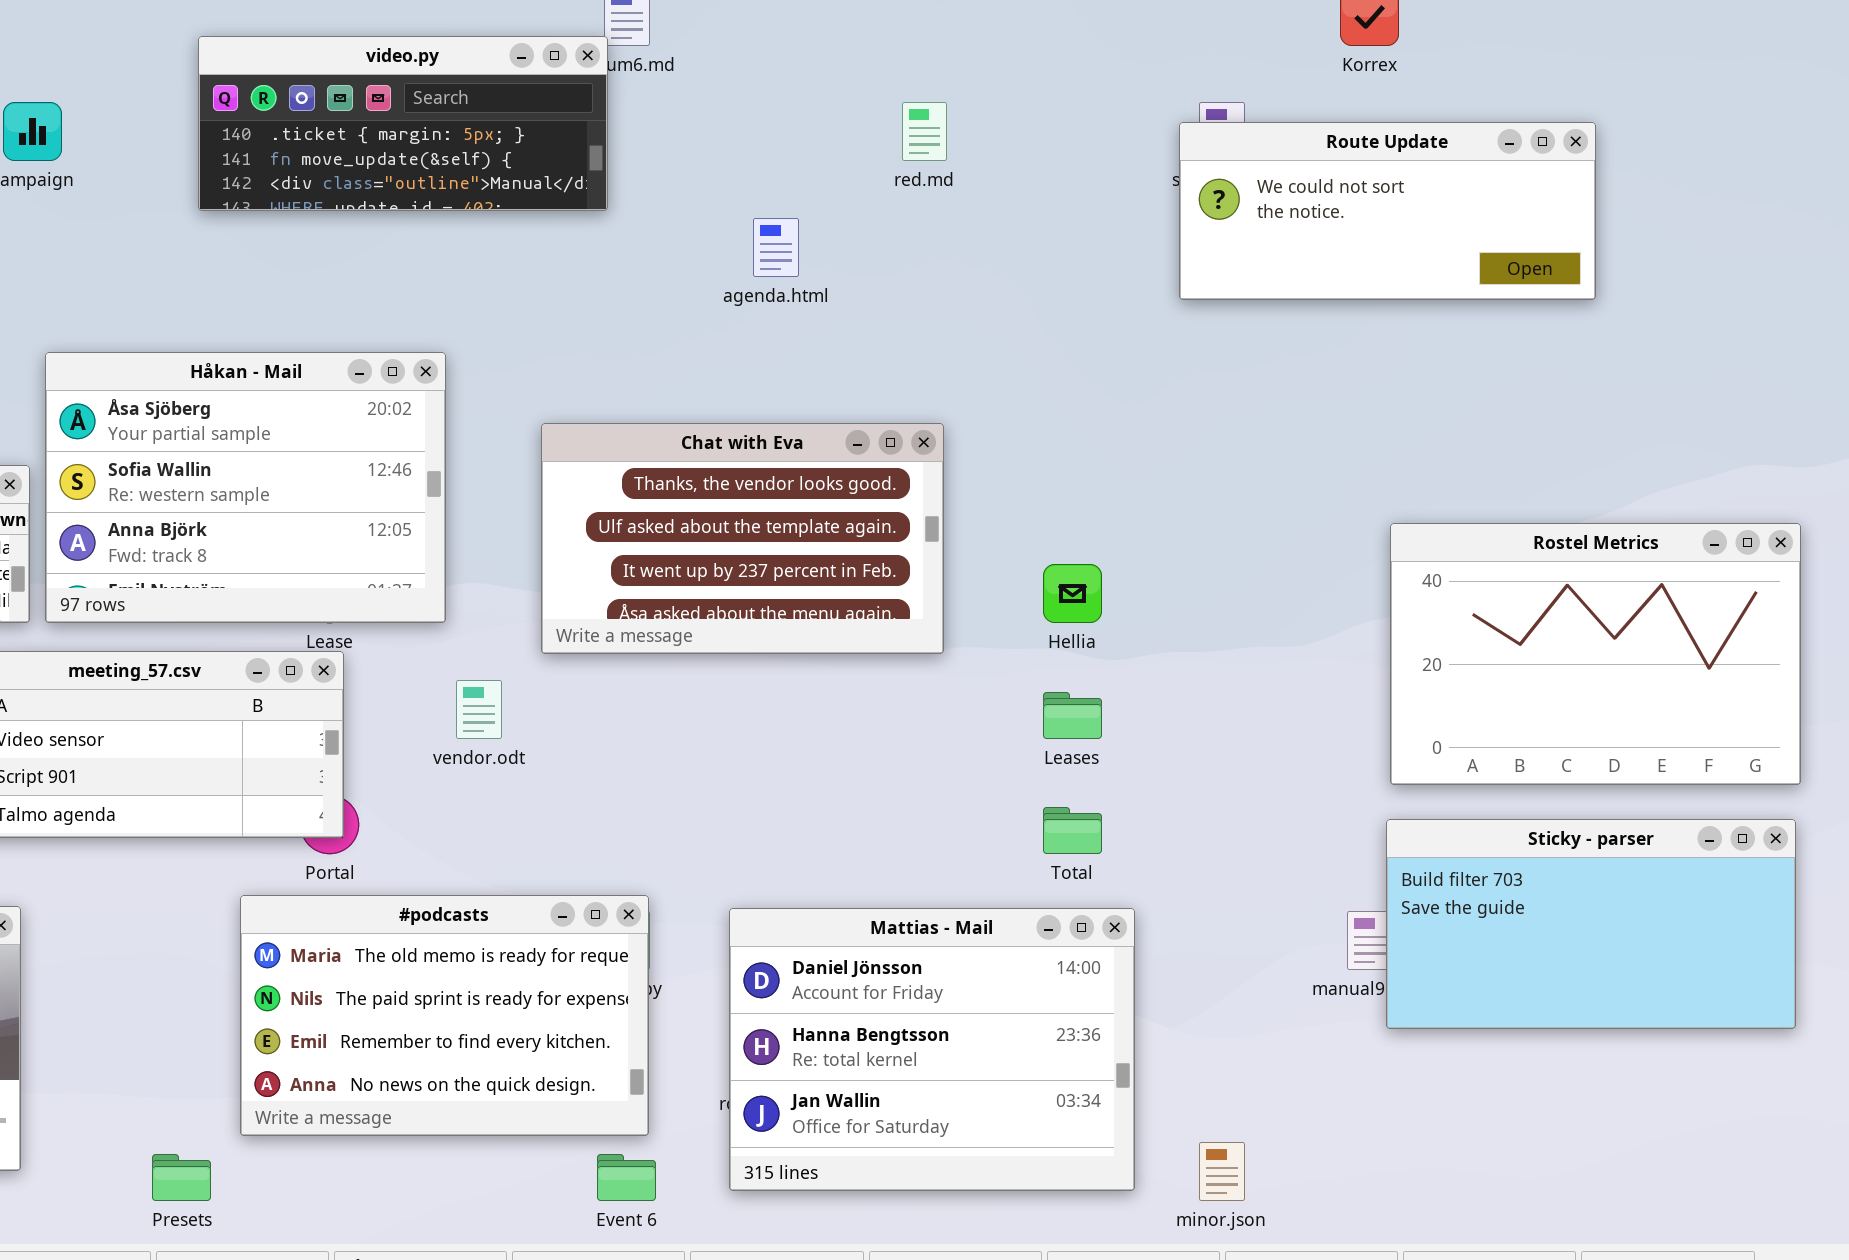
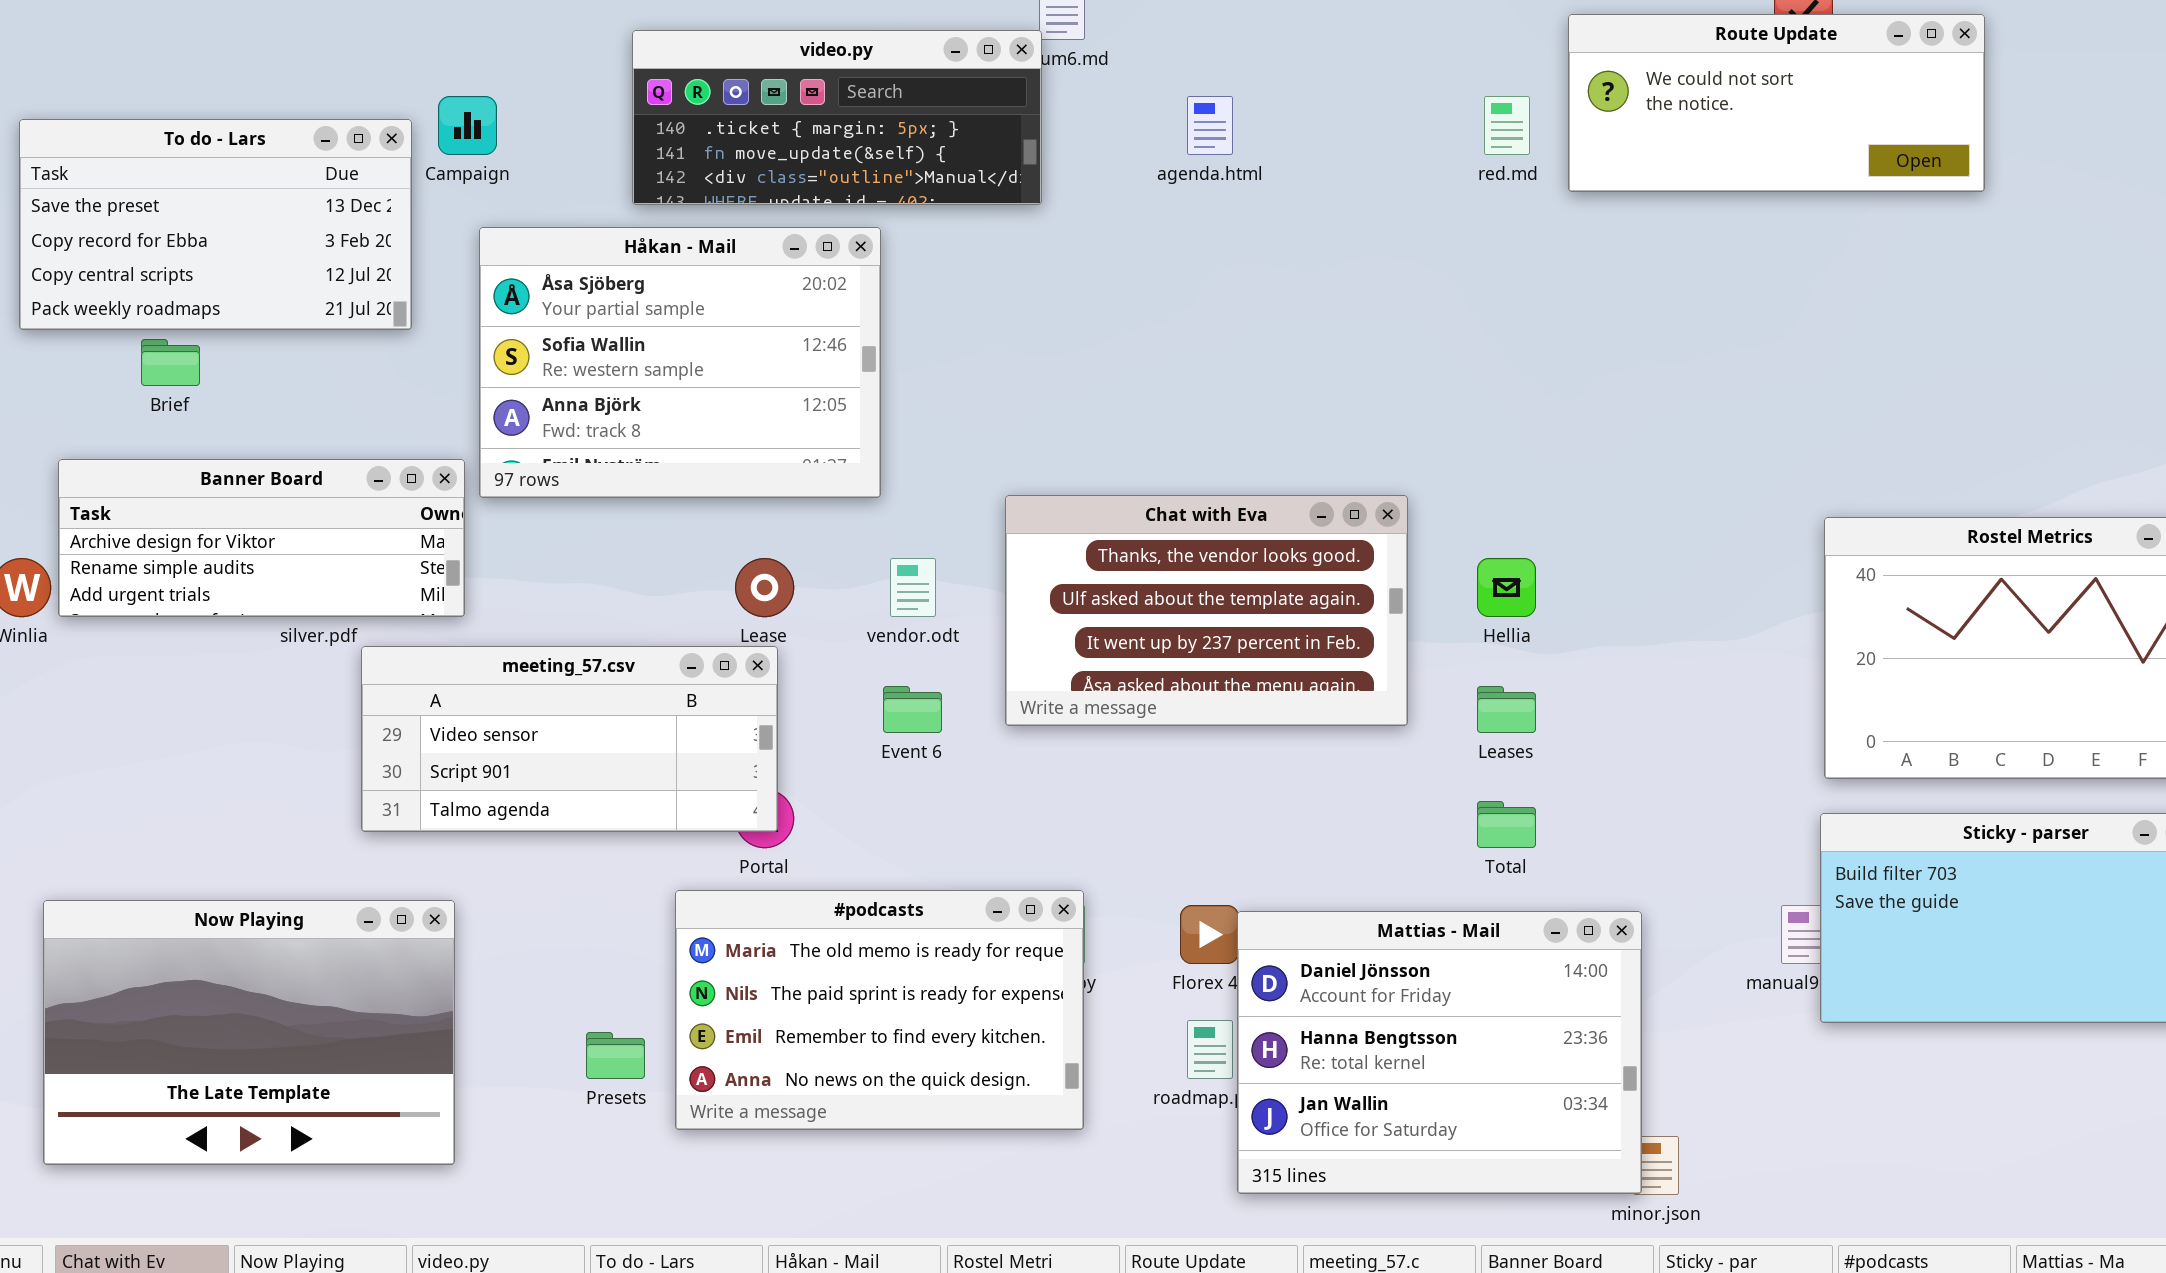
red.md: [902,102,947,161] -> [1484,96,1530,155], moved
Route Update: [1179,122,1596,300] -> [1568,14,1985,192], moved
agenda.html: [753,218,799,277] -> [1187,96,1233,155], moved
Håkan - Mail: [45,352,446,623] -> [479,227,881,498], moved
Chat with Eva: [541,423,944,654] -> [1005,495,1408,726], moved
vendor.odt: [456,680,502,739] -> [890,558,936,617], moved
Mattias - Mail: [729,908,1135,1191] -> [1237,911,1642,1194], moved
Presets: [152,1154,211,1201] -> [586,1032,645,1079], moved
Event 6: [597,1154,656,1201] -> [883,686,942,733], moved

